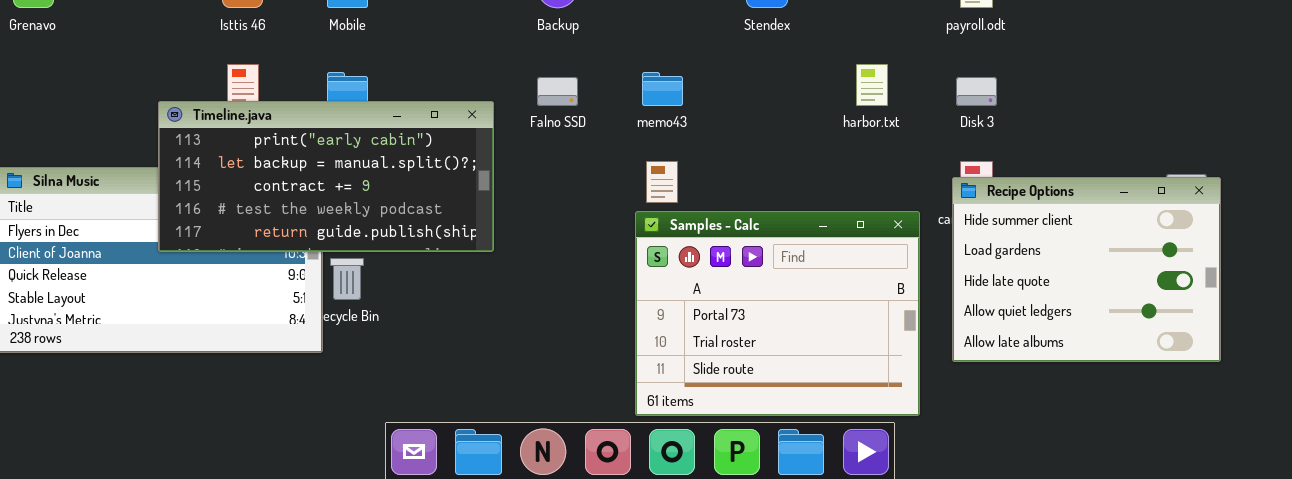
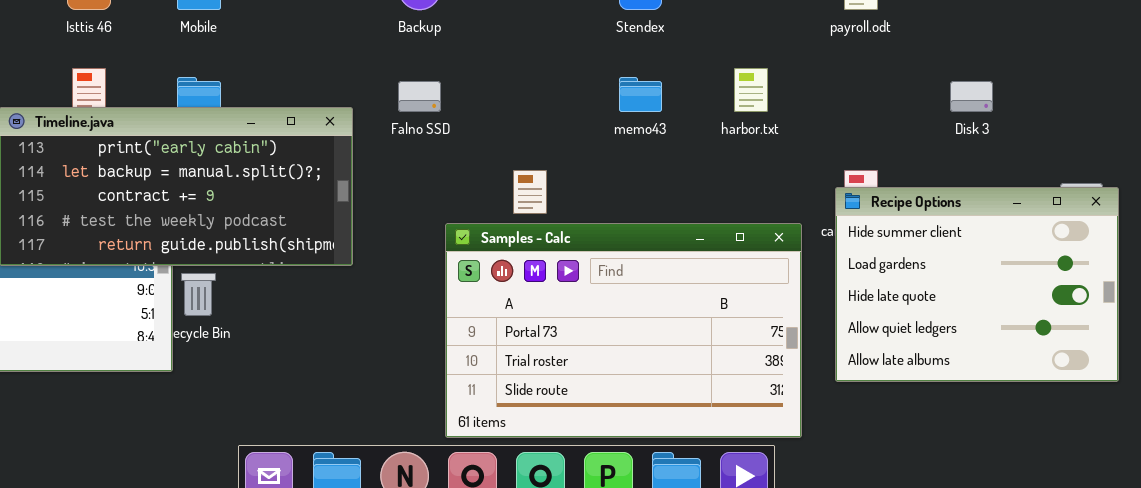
memo43: [642,72,683,106] -> [619,77,662,112], moved
Disk 3: [956,77,997,106] -> [950,81,993,112], moved
Samples - Calc: [635,211,920,416] -> [445,223,802,438], resized

